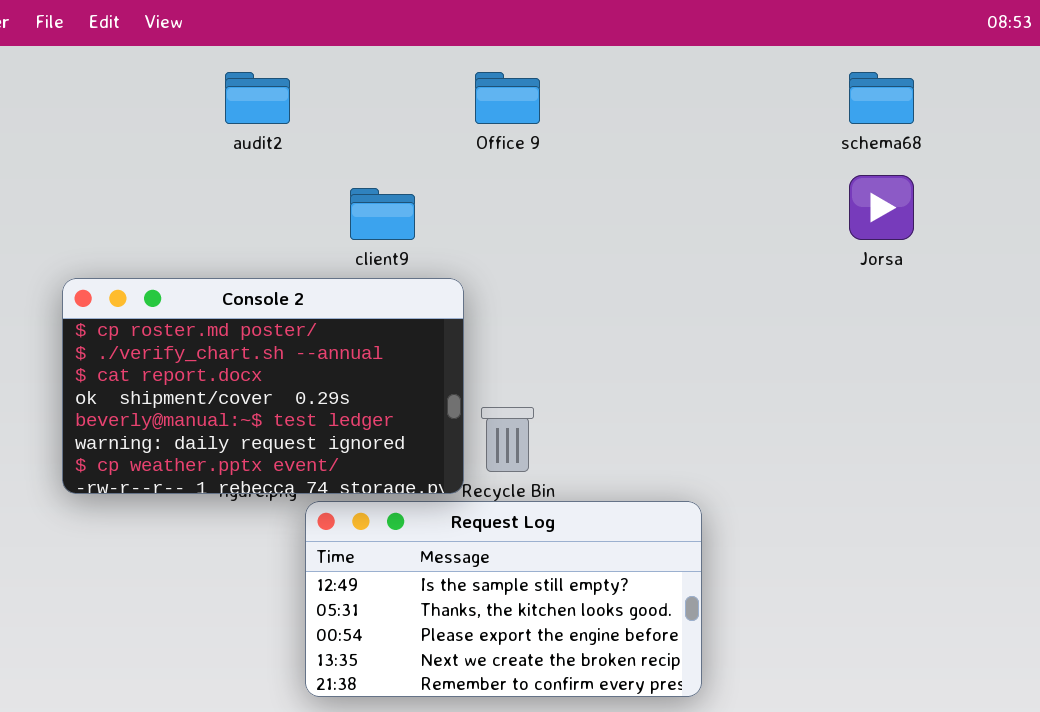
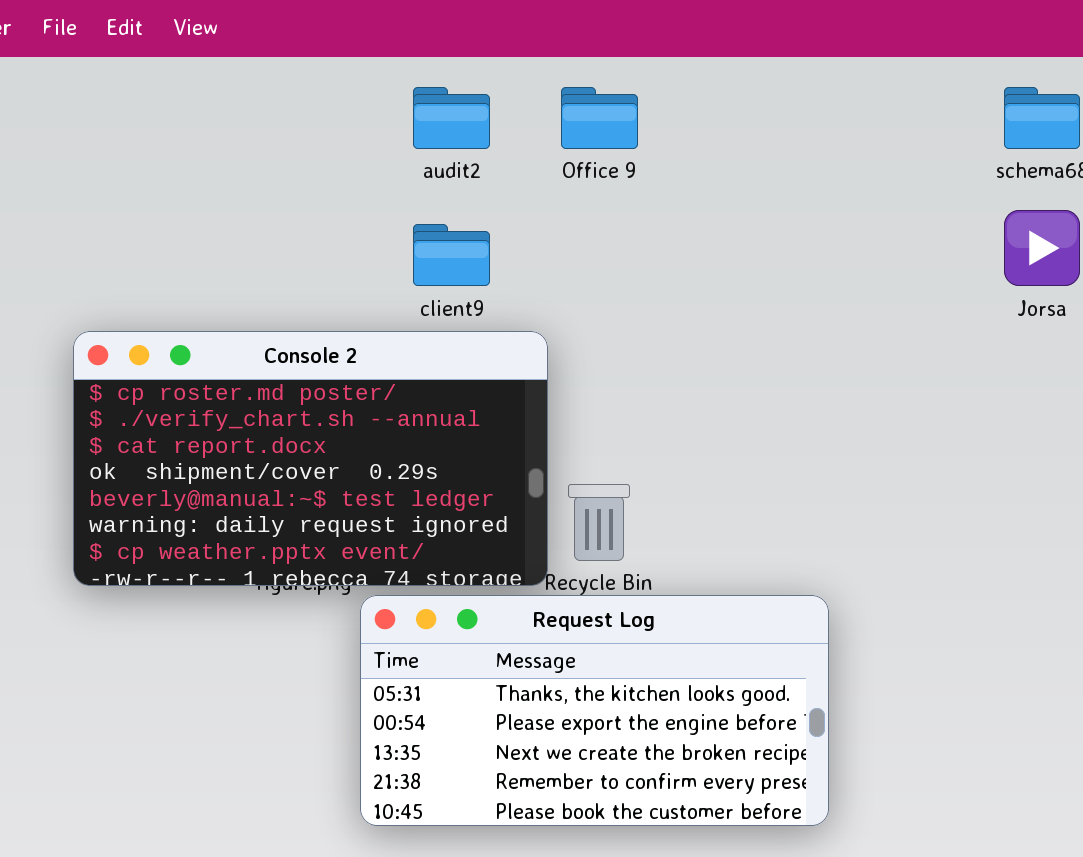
audit2: [225,72,290,124] -> [413,87,490,149], moved
Request Log: [305,501,702,697] -> [360,595,829,826], scrolled down 1 row

